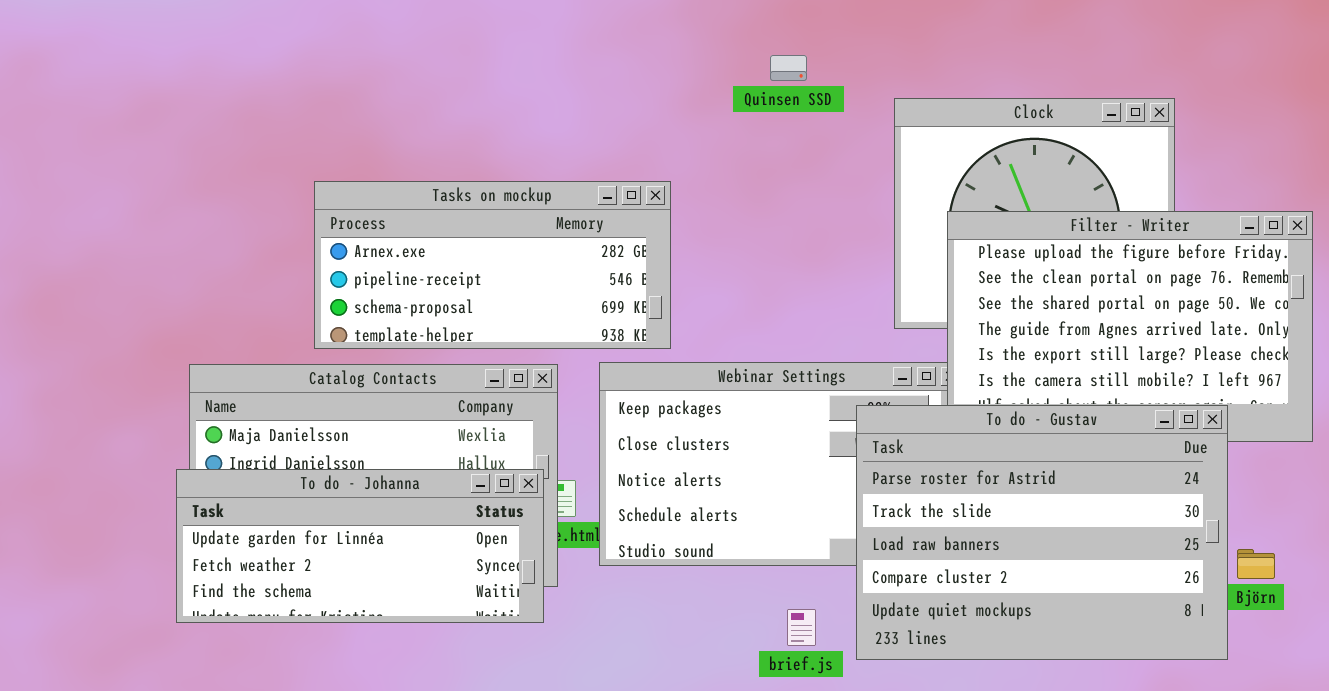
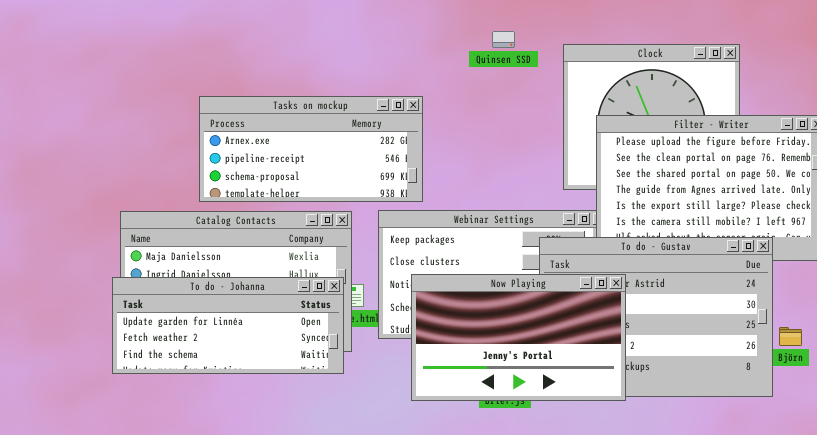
Quinsen SSD: [770,55,807,81] -> [492,31,515,48], moved
Now Playing: none -> [411,274,626,401], opened

